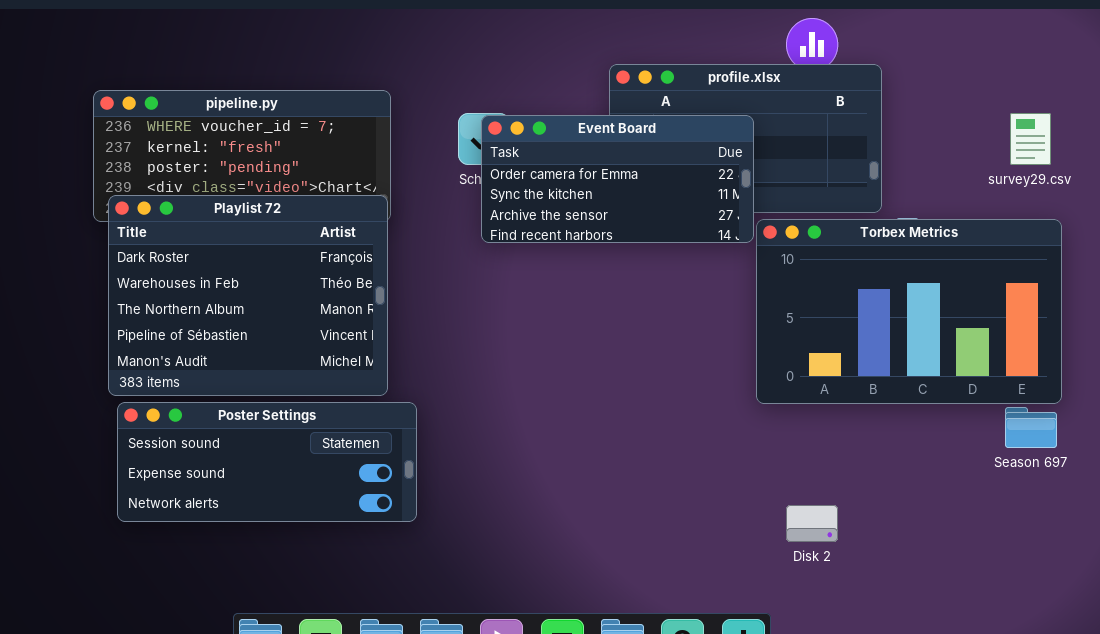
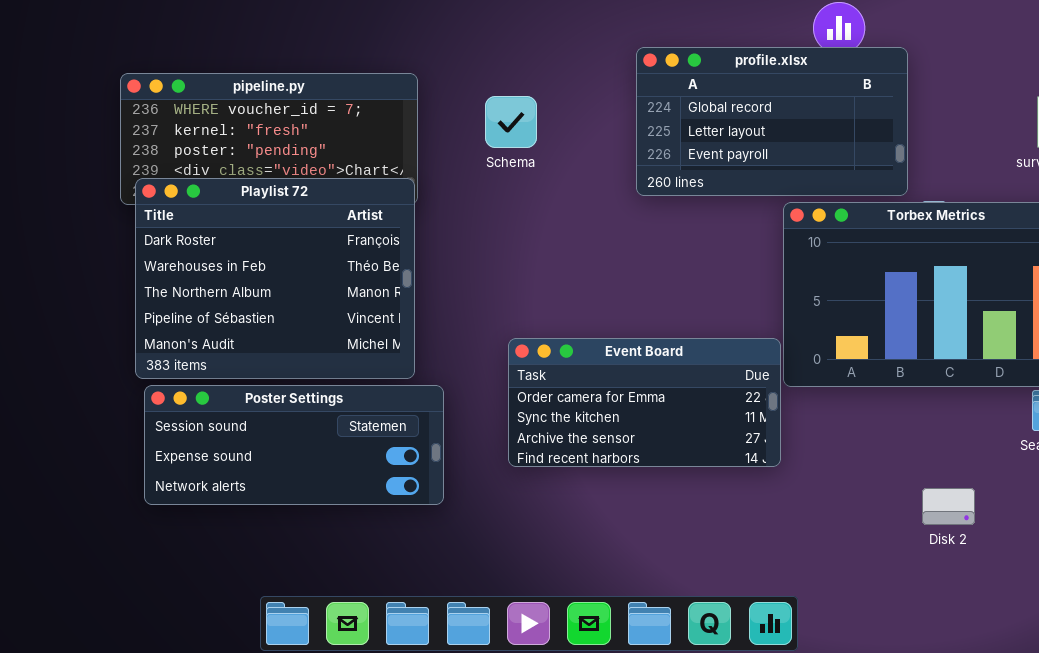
Event Board: [481,115,754,243] -> [508,338,781,467], moved
Disk 2: [786,505,838,542] -> [922,488,975,525], moved

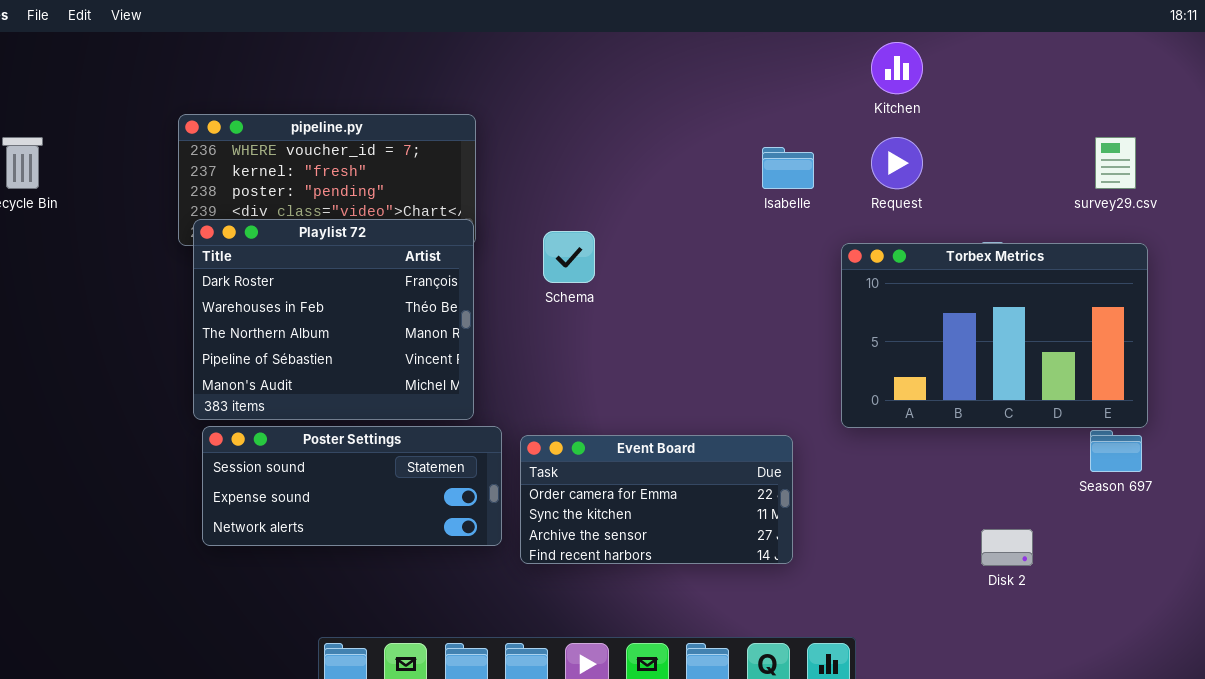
profile.xlsx: [636,47,908,196] -> none, closed
Schema: [485,96,537,148] -> [543,231,595,283], moved
Event Board: [508,338,781,467] -> [520,435,793,564], moved

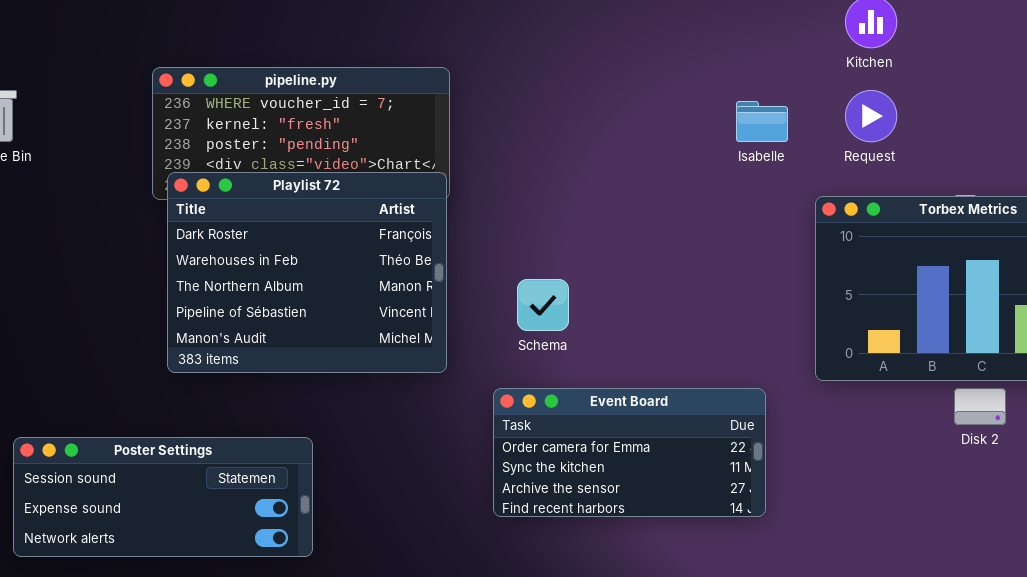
Schema: [543,231,595,283] -> [517,279,569,331], moved
Poster Settings: [202,426,502,546] -> [13,437,313,557], moved
Disk 2: [981,529,1033,566] -> [954,388,1006,425], moved

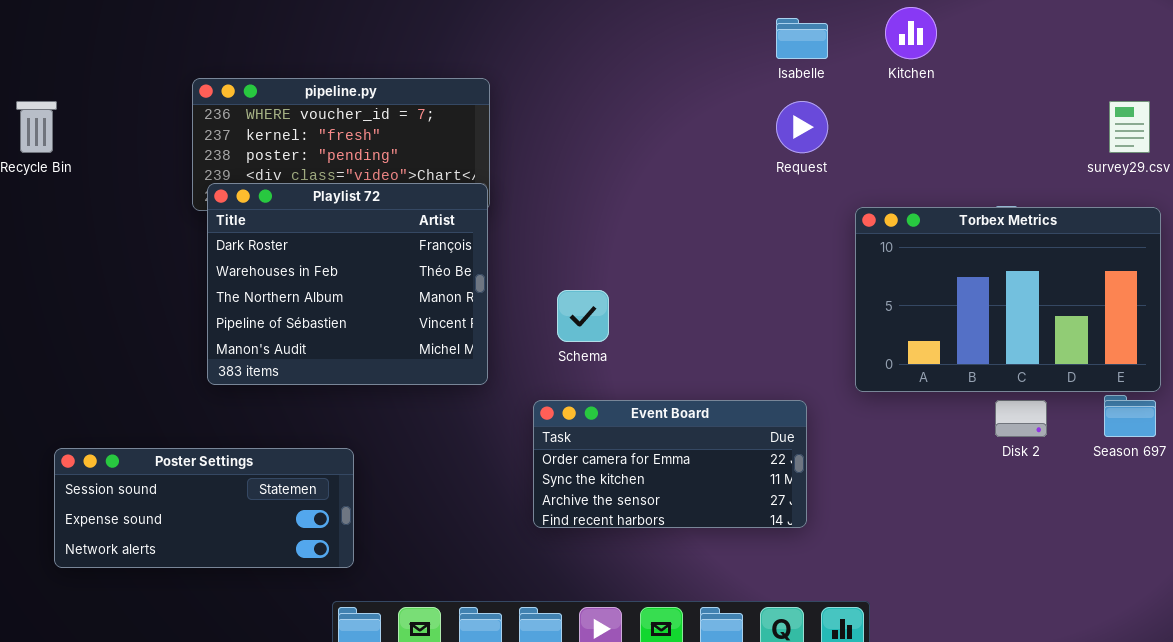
Request: [845,90,897,142] -> [776,101,828,153], moved
Isabelle: [736,101,788,142] -> [776,18,828,59], moved

